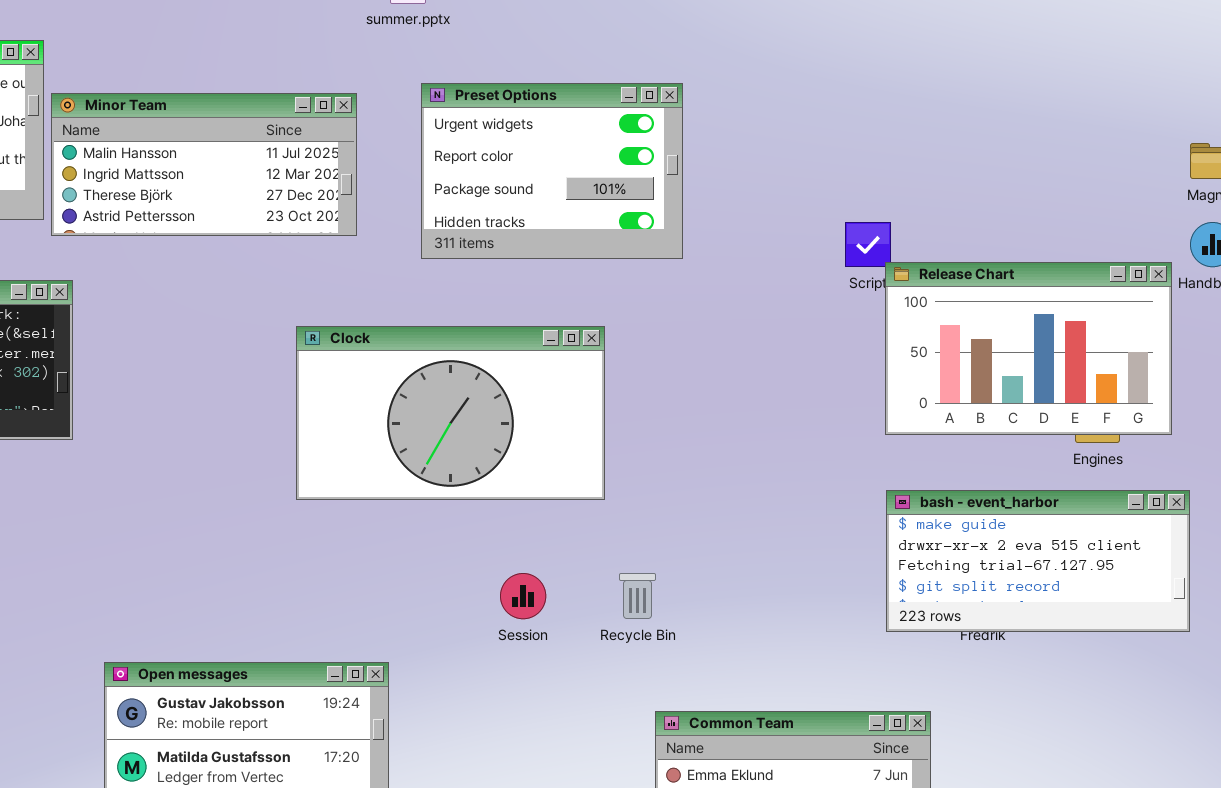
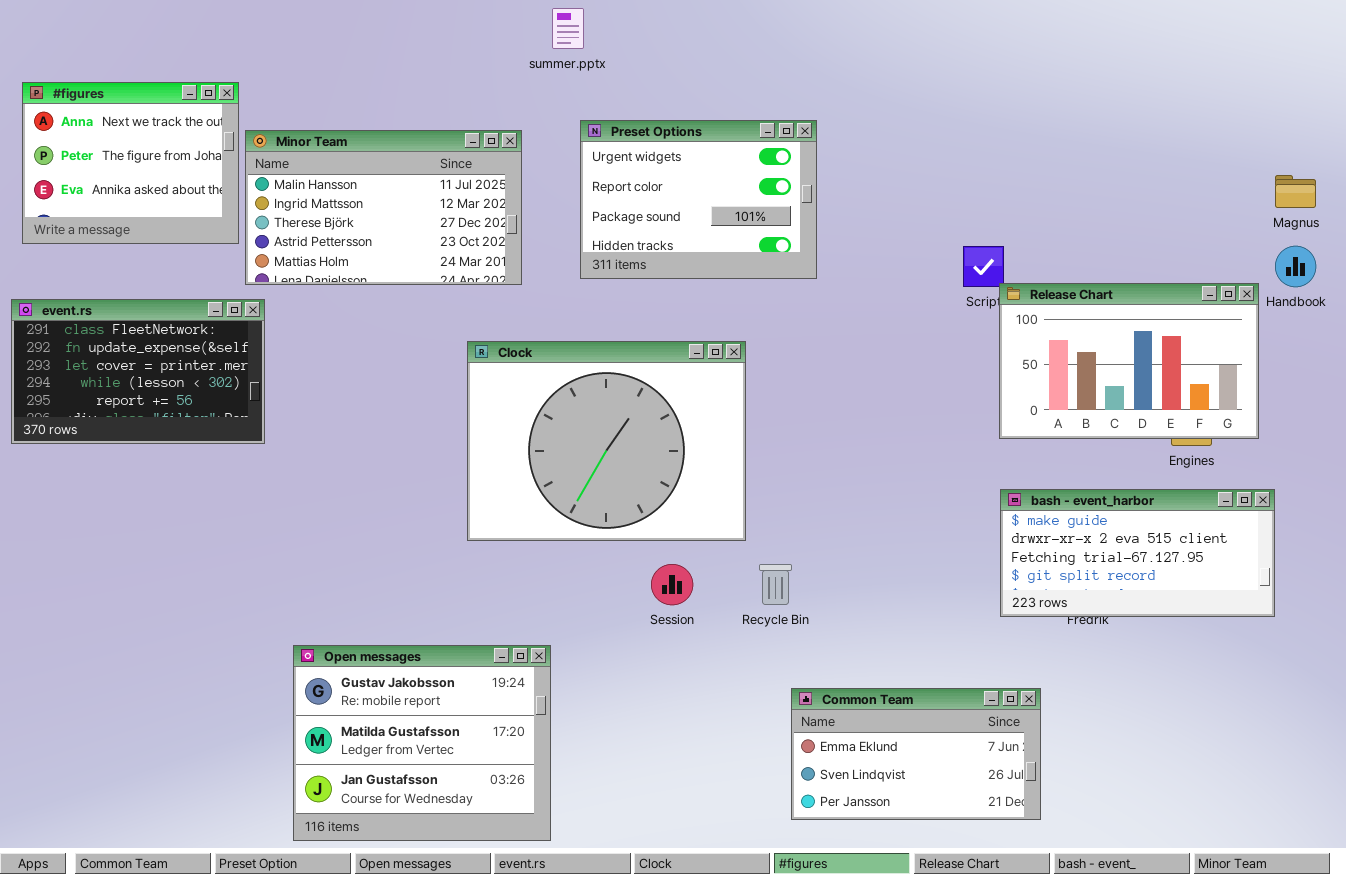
Minor Team: [51,93,357,236] -> [245,130,522,285], resized
Clock: [296,326,605,500] -> [467,341,746,541], resized

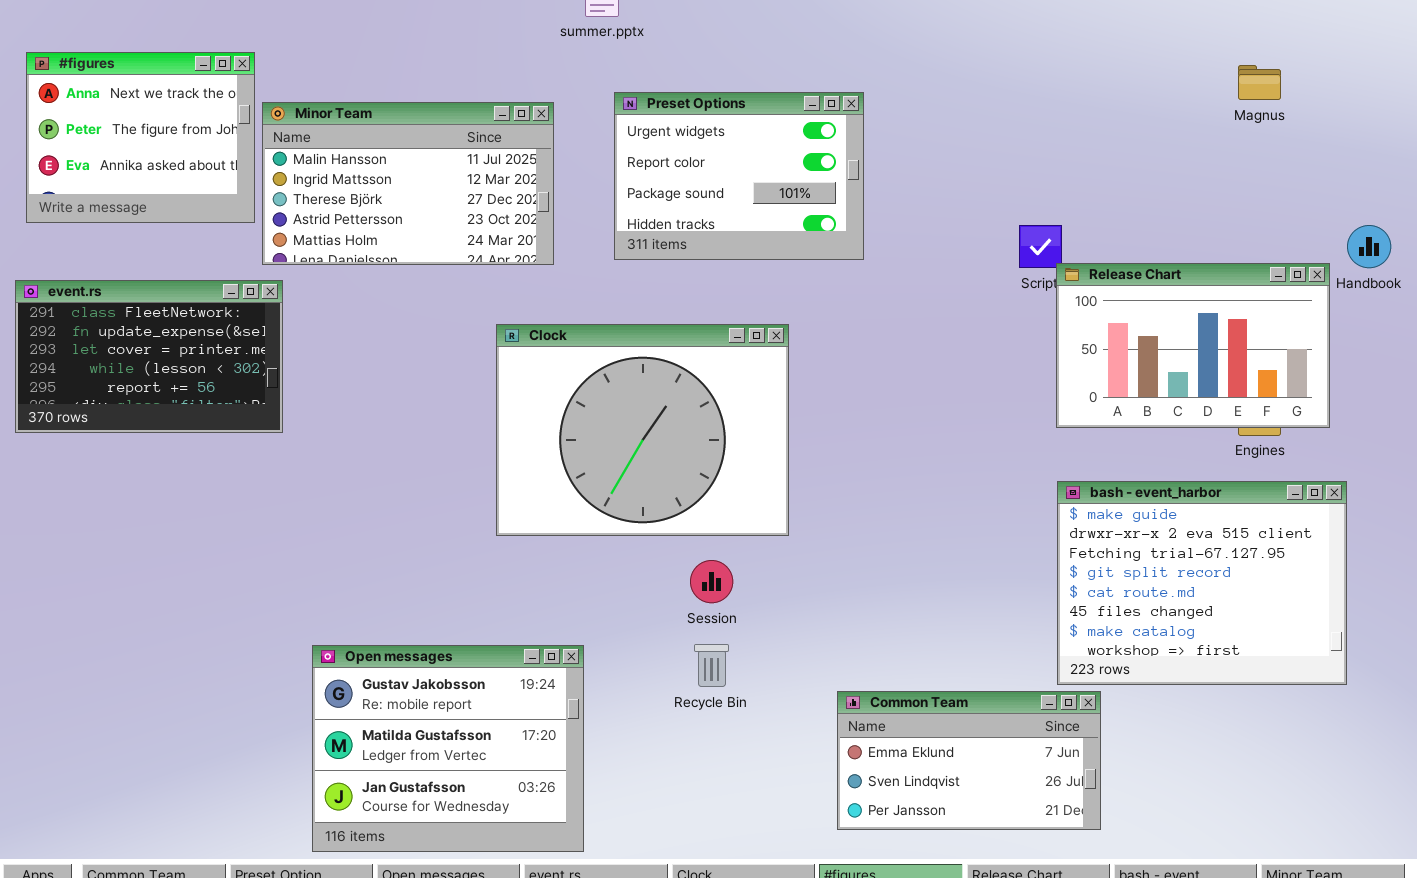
Magnus: [1275,175,1316,208] -> [1238,65,1281,100], moved
bash - event_harbor: [1000,489,1275,617] -> [1057,481,1347,685], resized
Recycle Bin: [759,564,792,605] -> [694,644,729,687], moved

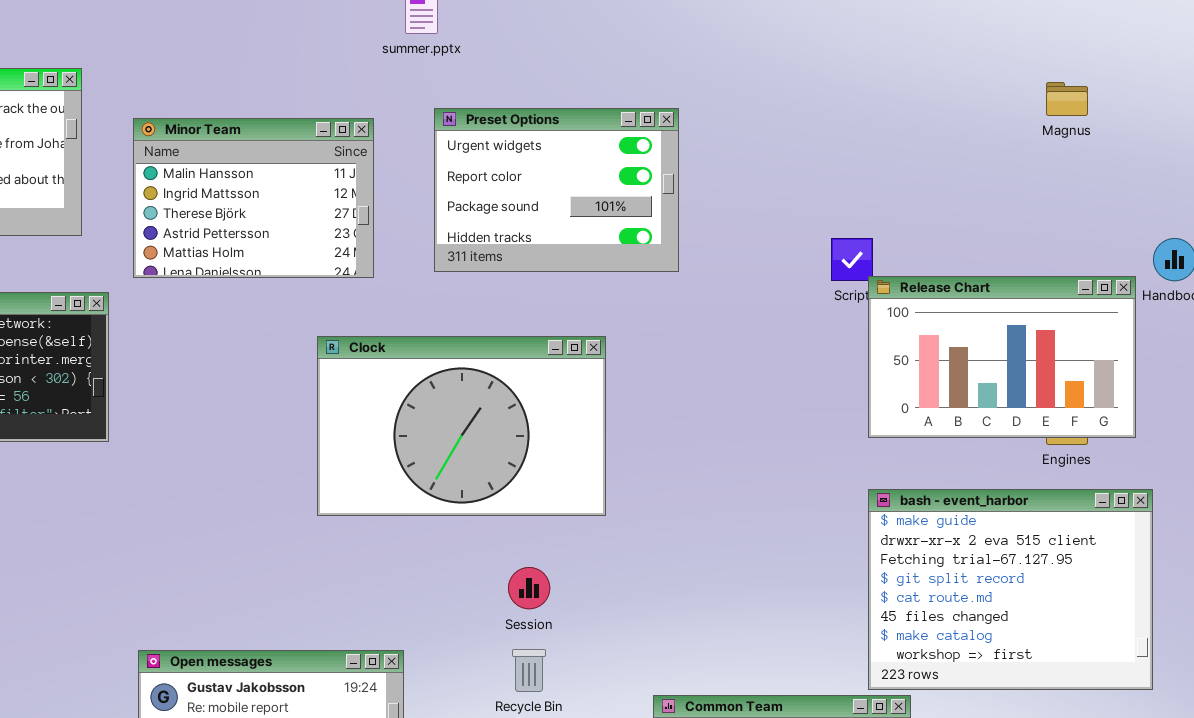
Minor Team: [262,102,554,265] -> [133,118,374,278], resized
Clock: [496,324,789,536] -> [317,336,606,516], resized

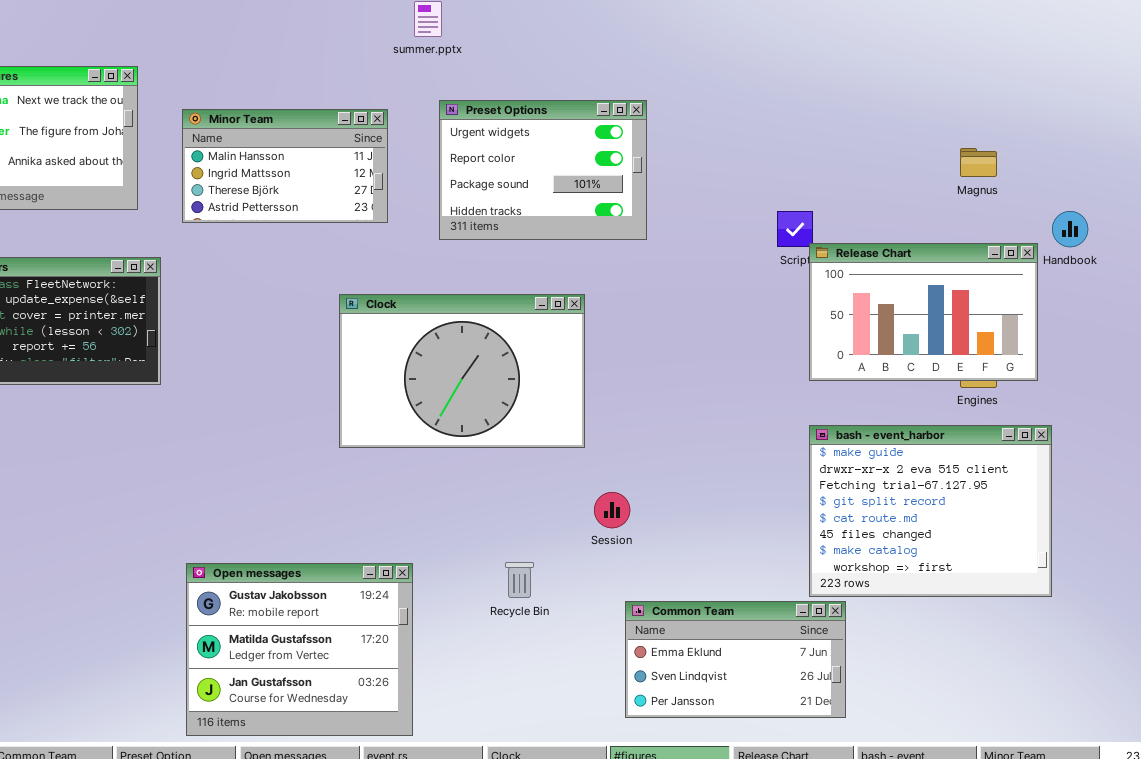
Magnus: [1046,82,1088,116] -> [960,148,997,177], moved
Minor Team: [133,118,374,278] -> [182,109,388,223], resized
Session: [508,567,550,609] -> [594,492,630,528], moved

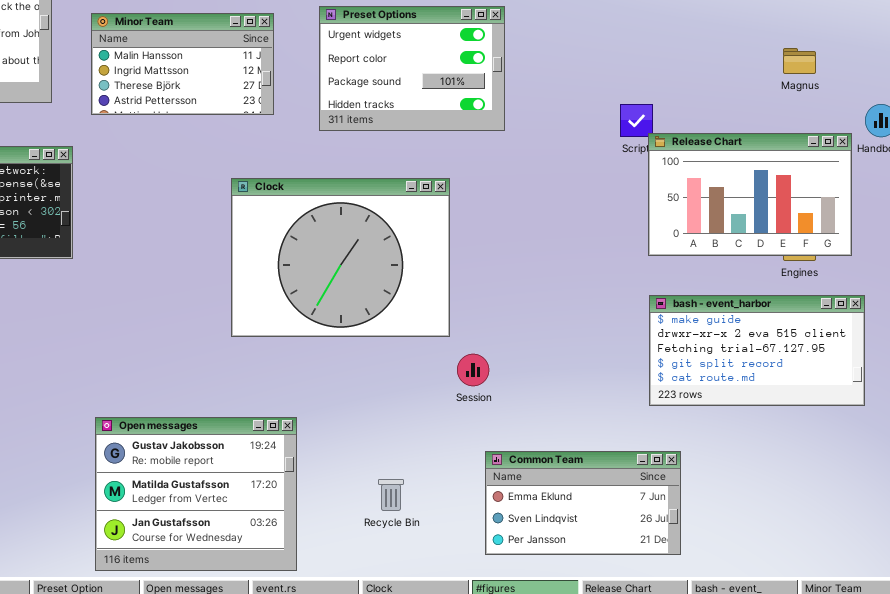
Clock: [339,294,585,448] -> [231,178,450,337], resized
bash - event_harbor: [809,425,1052,597] -> [649,295,865,406], resized
Recycle Bin: [505,562,534,598] -> [378,479,404,511], moved

